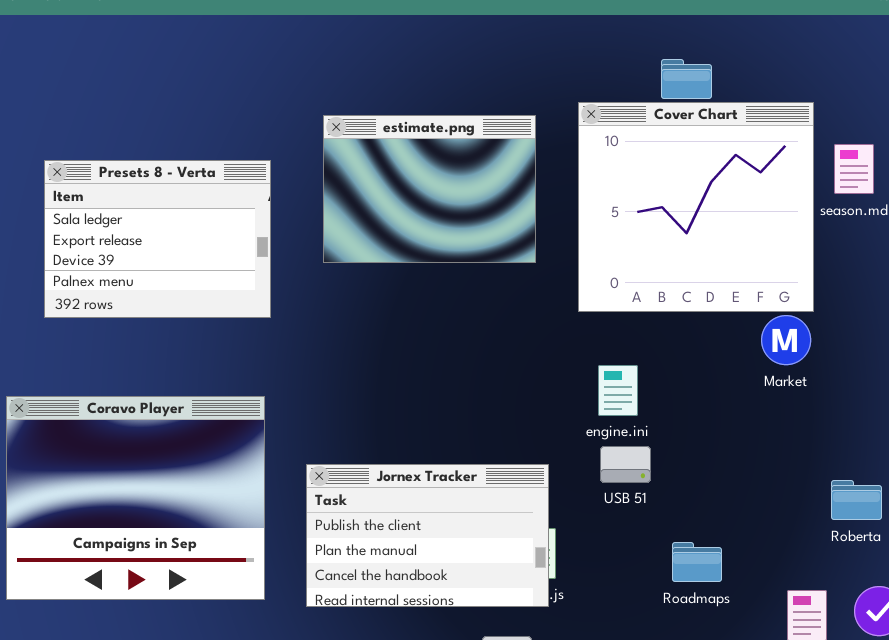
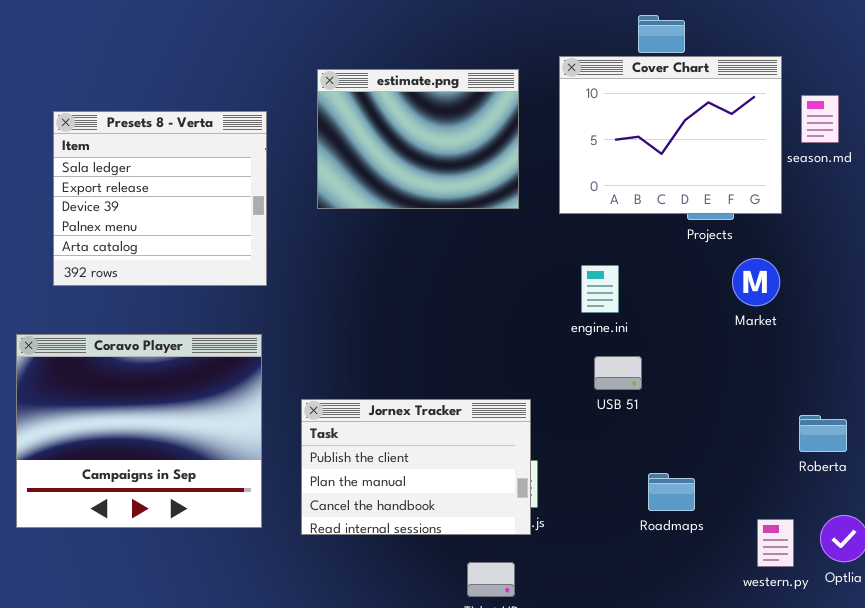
Cover Chart: [578,102,814,312] -> [559,56,782,214], resized
Presets 8 - Verta: [44,160,271,318] -> [53,111,267,286], resized
engine.ini: [598,365,638,416] -> [581,265,619,313], moved
USB 51: [600,446,651,483] -> [594,356,642,390], moved

